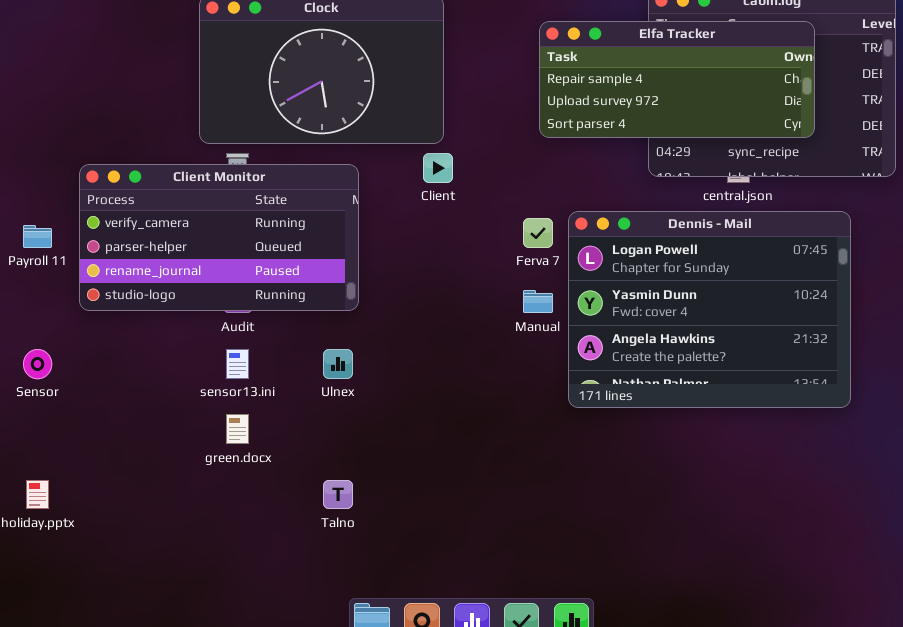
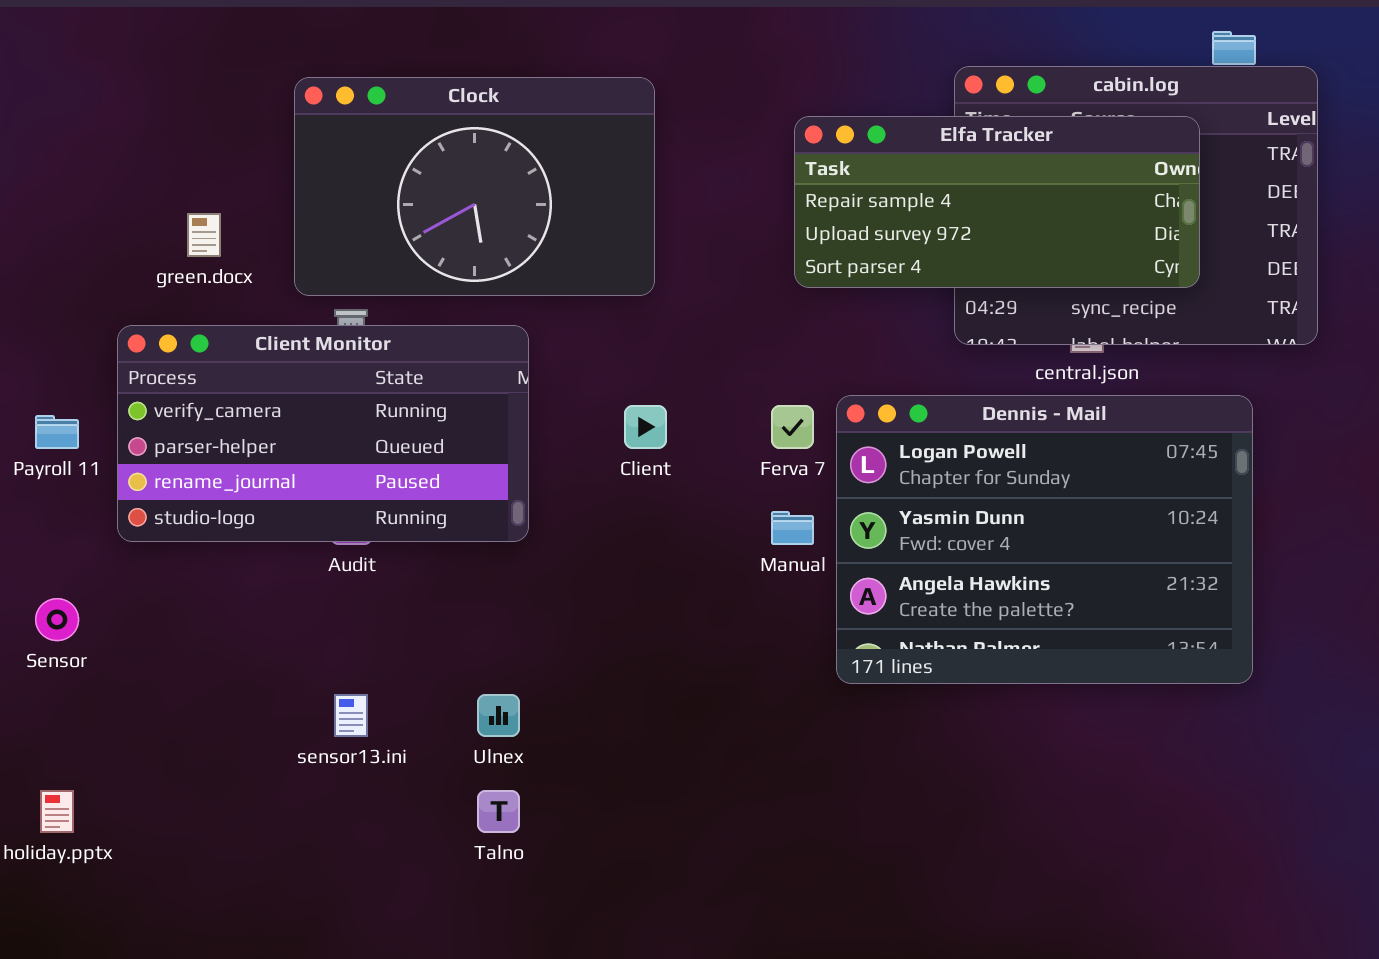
Client: [423,153,453,183] -> [624,405,667,449], moved
sensor13.ini: [226,349,249,379] -> [334,694,368,737], moved
Ulnex: [323,349,353,379] -> [477,694,520,737], moved
green.docx: [226,414,249,444] -> [187,213,221,257], moved

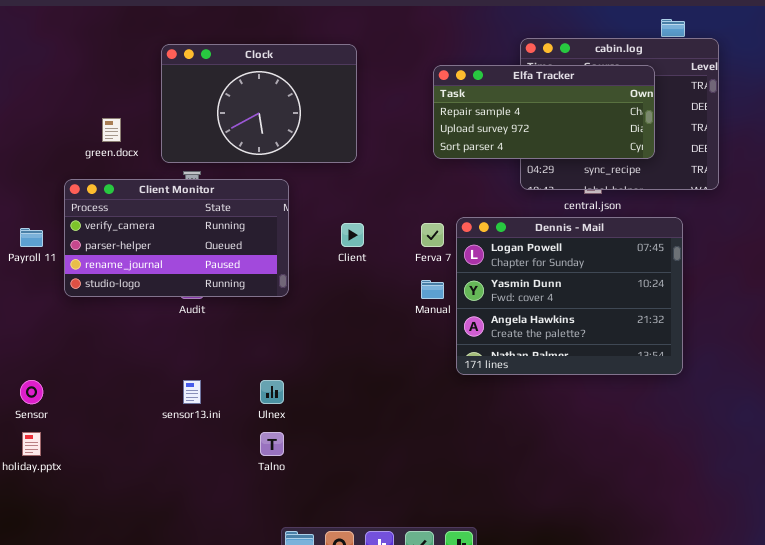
Sensor: [35,598,79,641] -> [20,380,43,404], moved

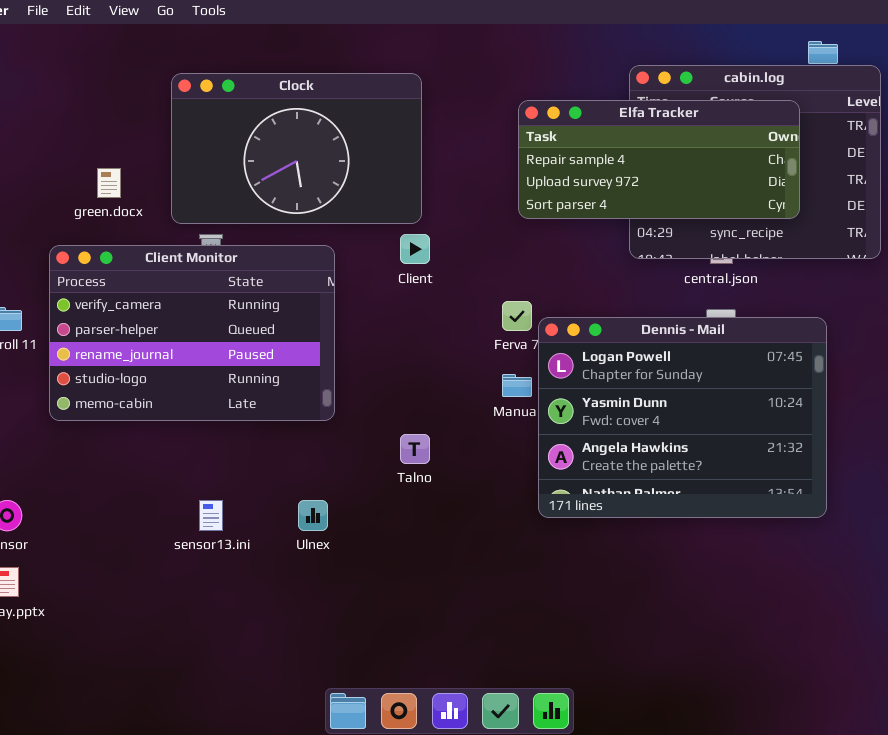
Client Monitor: [64,179,289,297] -> [49,245,335,421], resized
Dennis - Mail: [456,217,683,375] -> [538,317,827,518], moved
Client: [341,223,364,247] -> [400,234,430,264], moved
Talno: [260,432,284,456] -> [400,434,430,464], moved

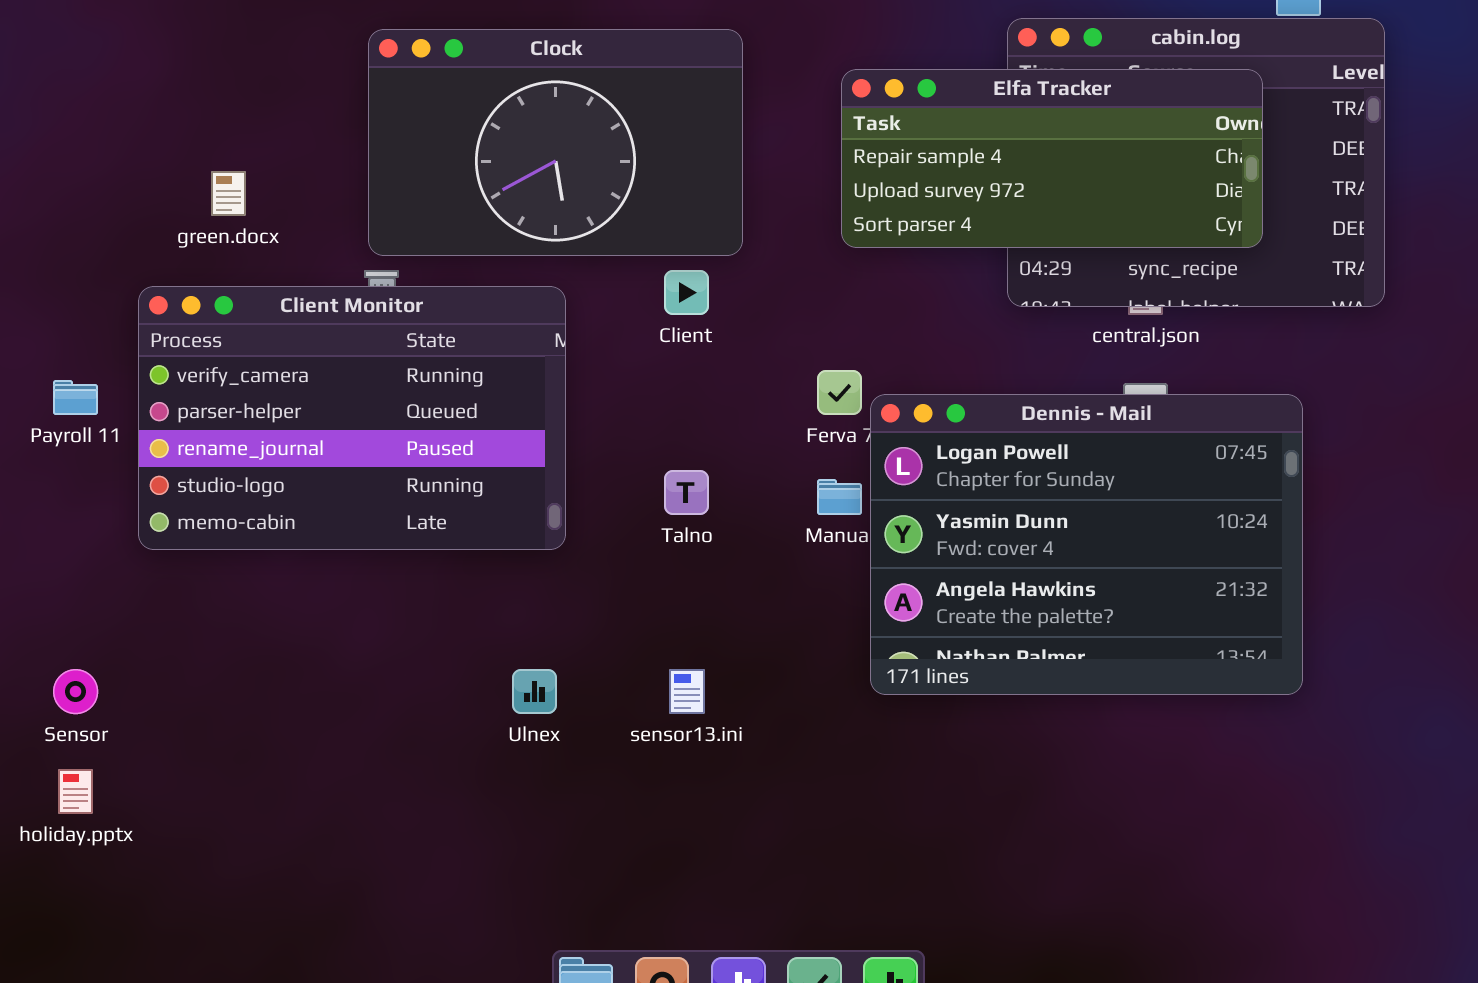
Clock: [171,73,422,224] -> [368,29,743,256], moved
Talno: [400,434,430,464] -> [664,470,709,515], moved
sensor13.ini: [199,500,223,531] -> [669,669,705,714], moved

